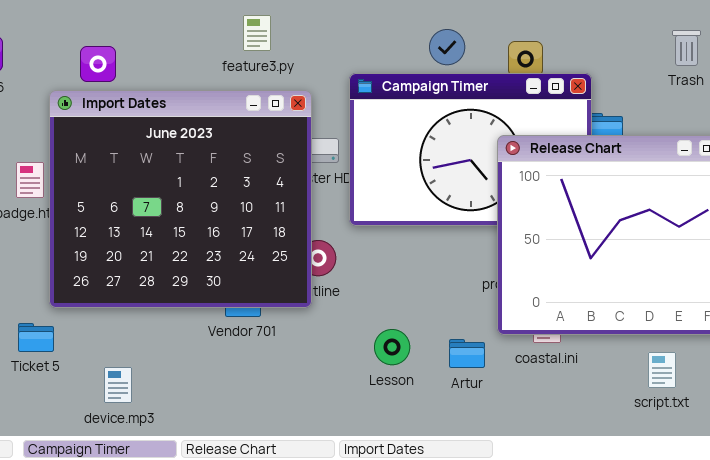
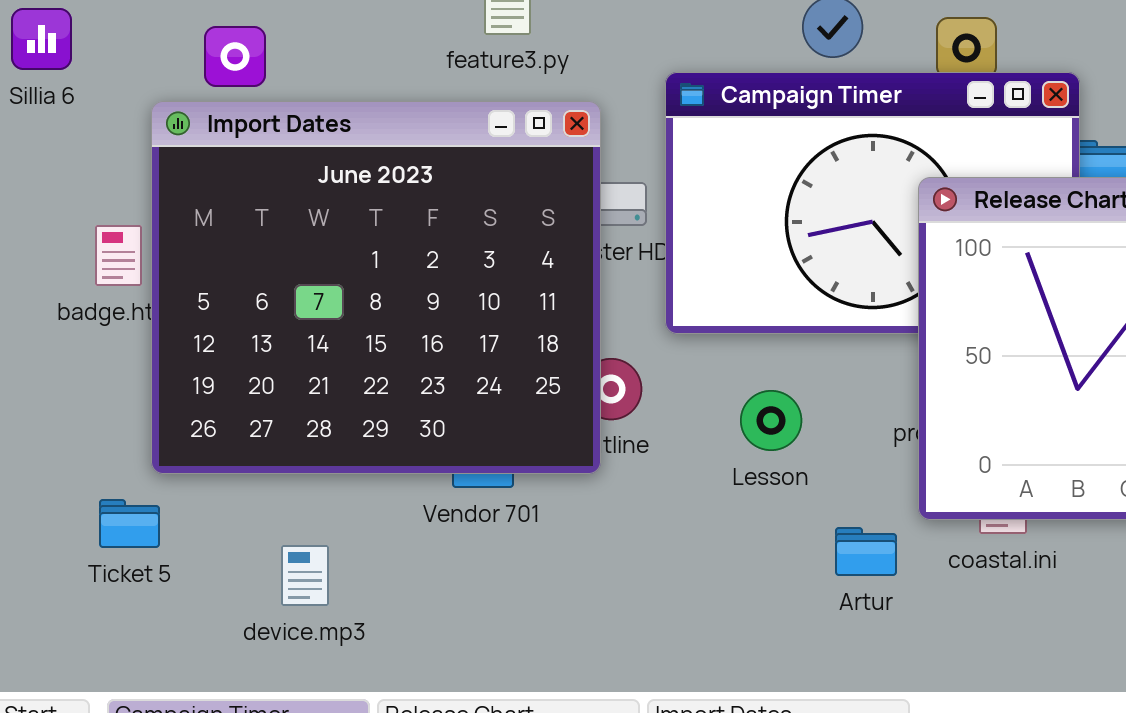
Lesson: [374,329,410,365] -> [740,390,802,451], moved
device.mp3: [104,367,132,403] -> [281,545,329,606], moved

